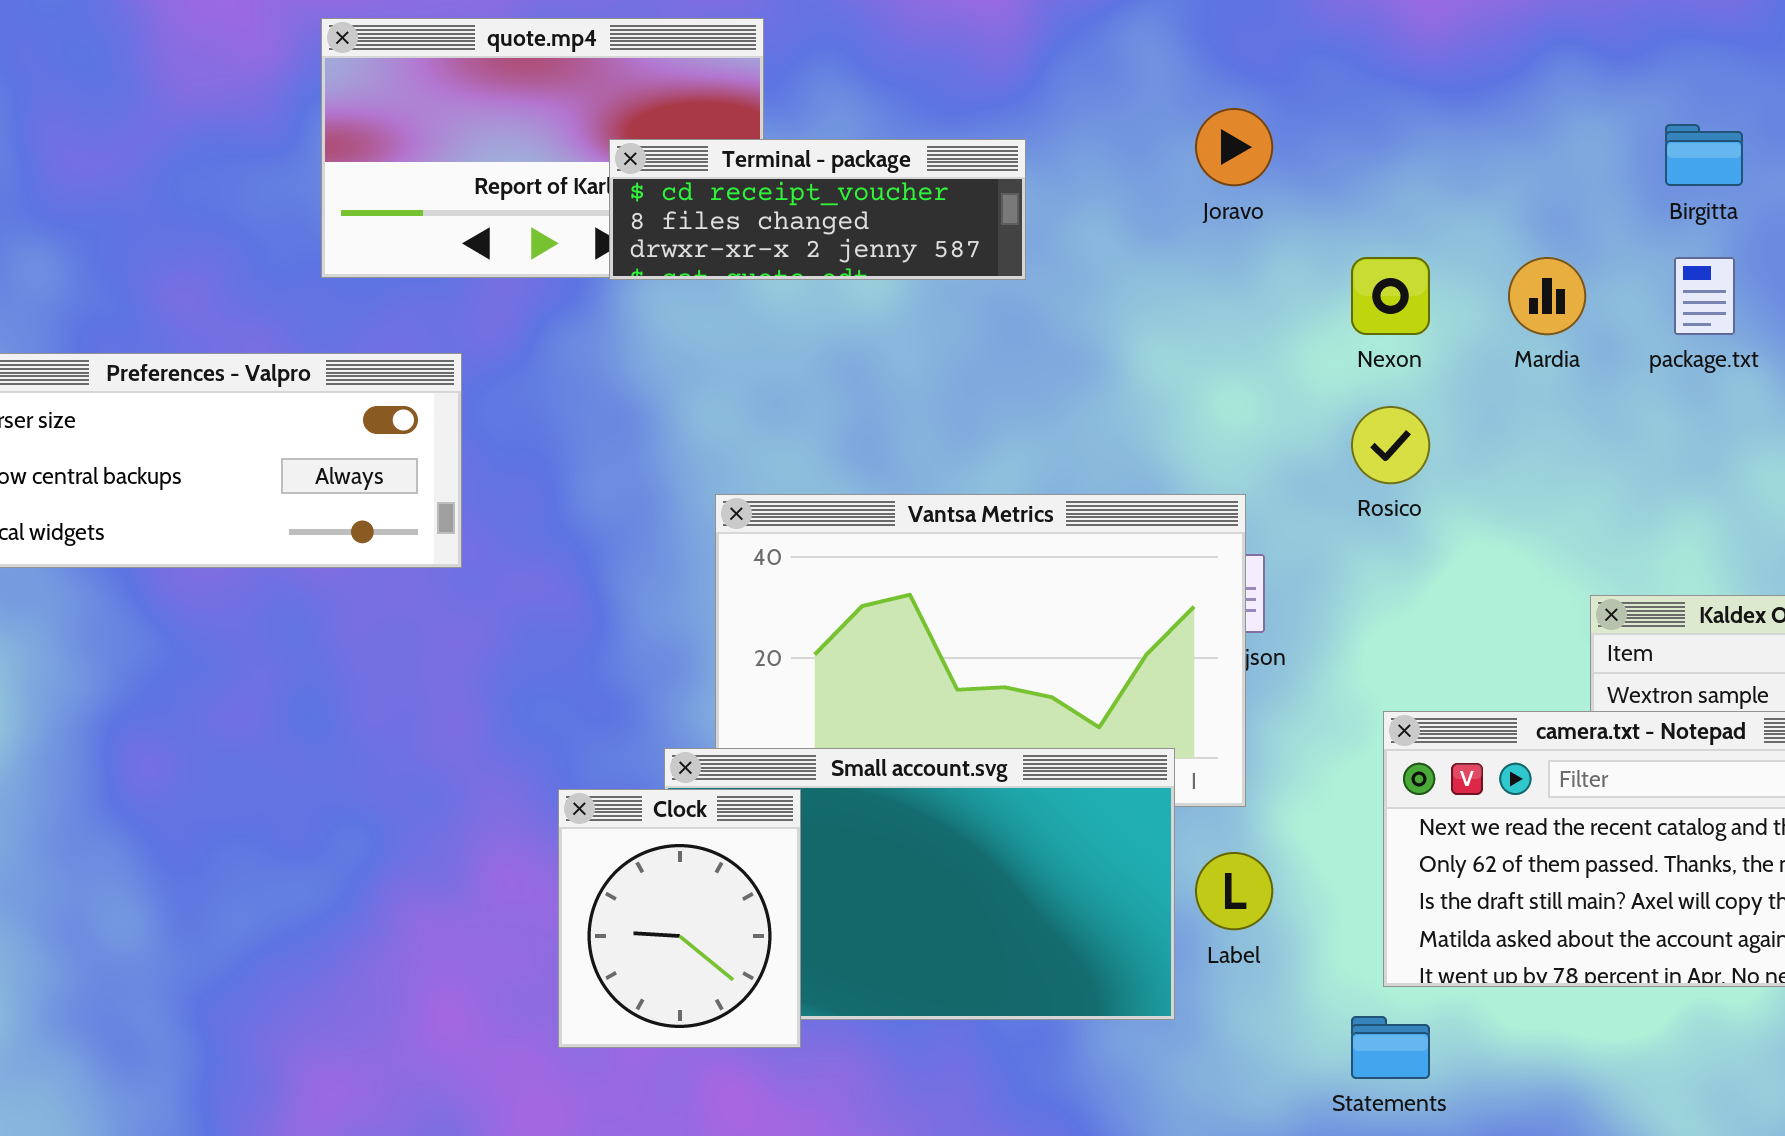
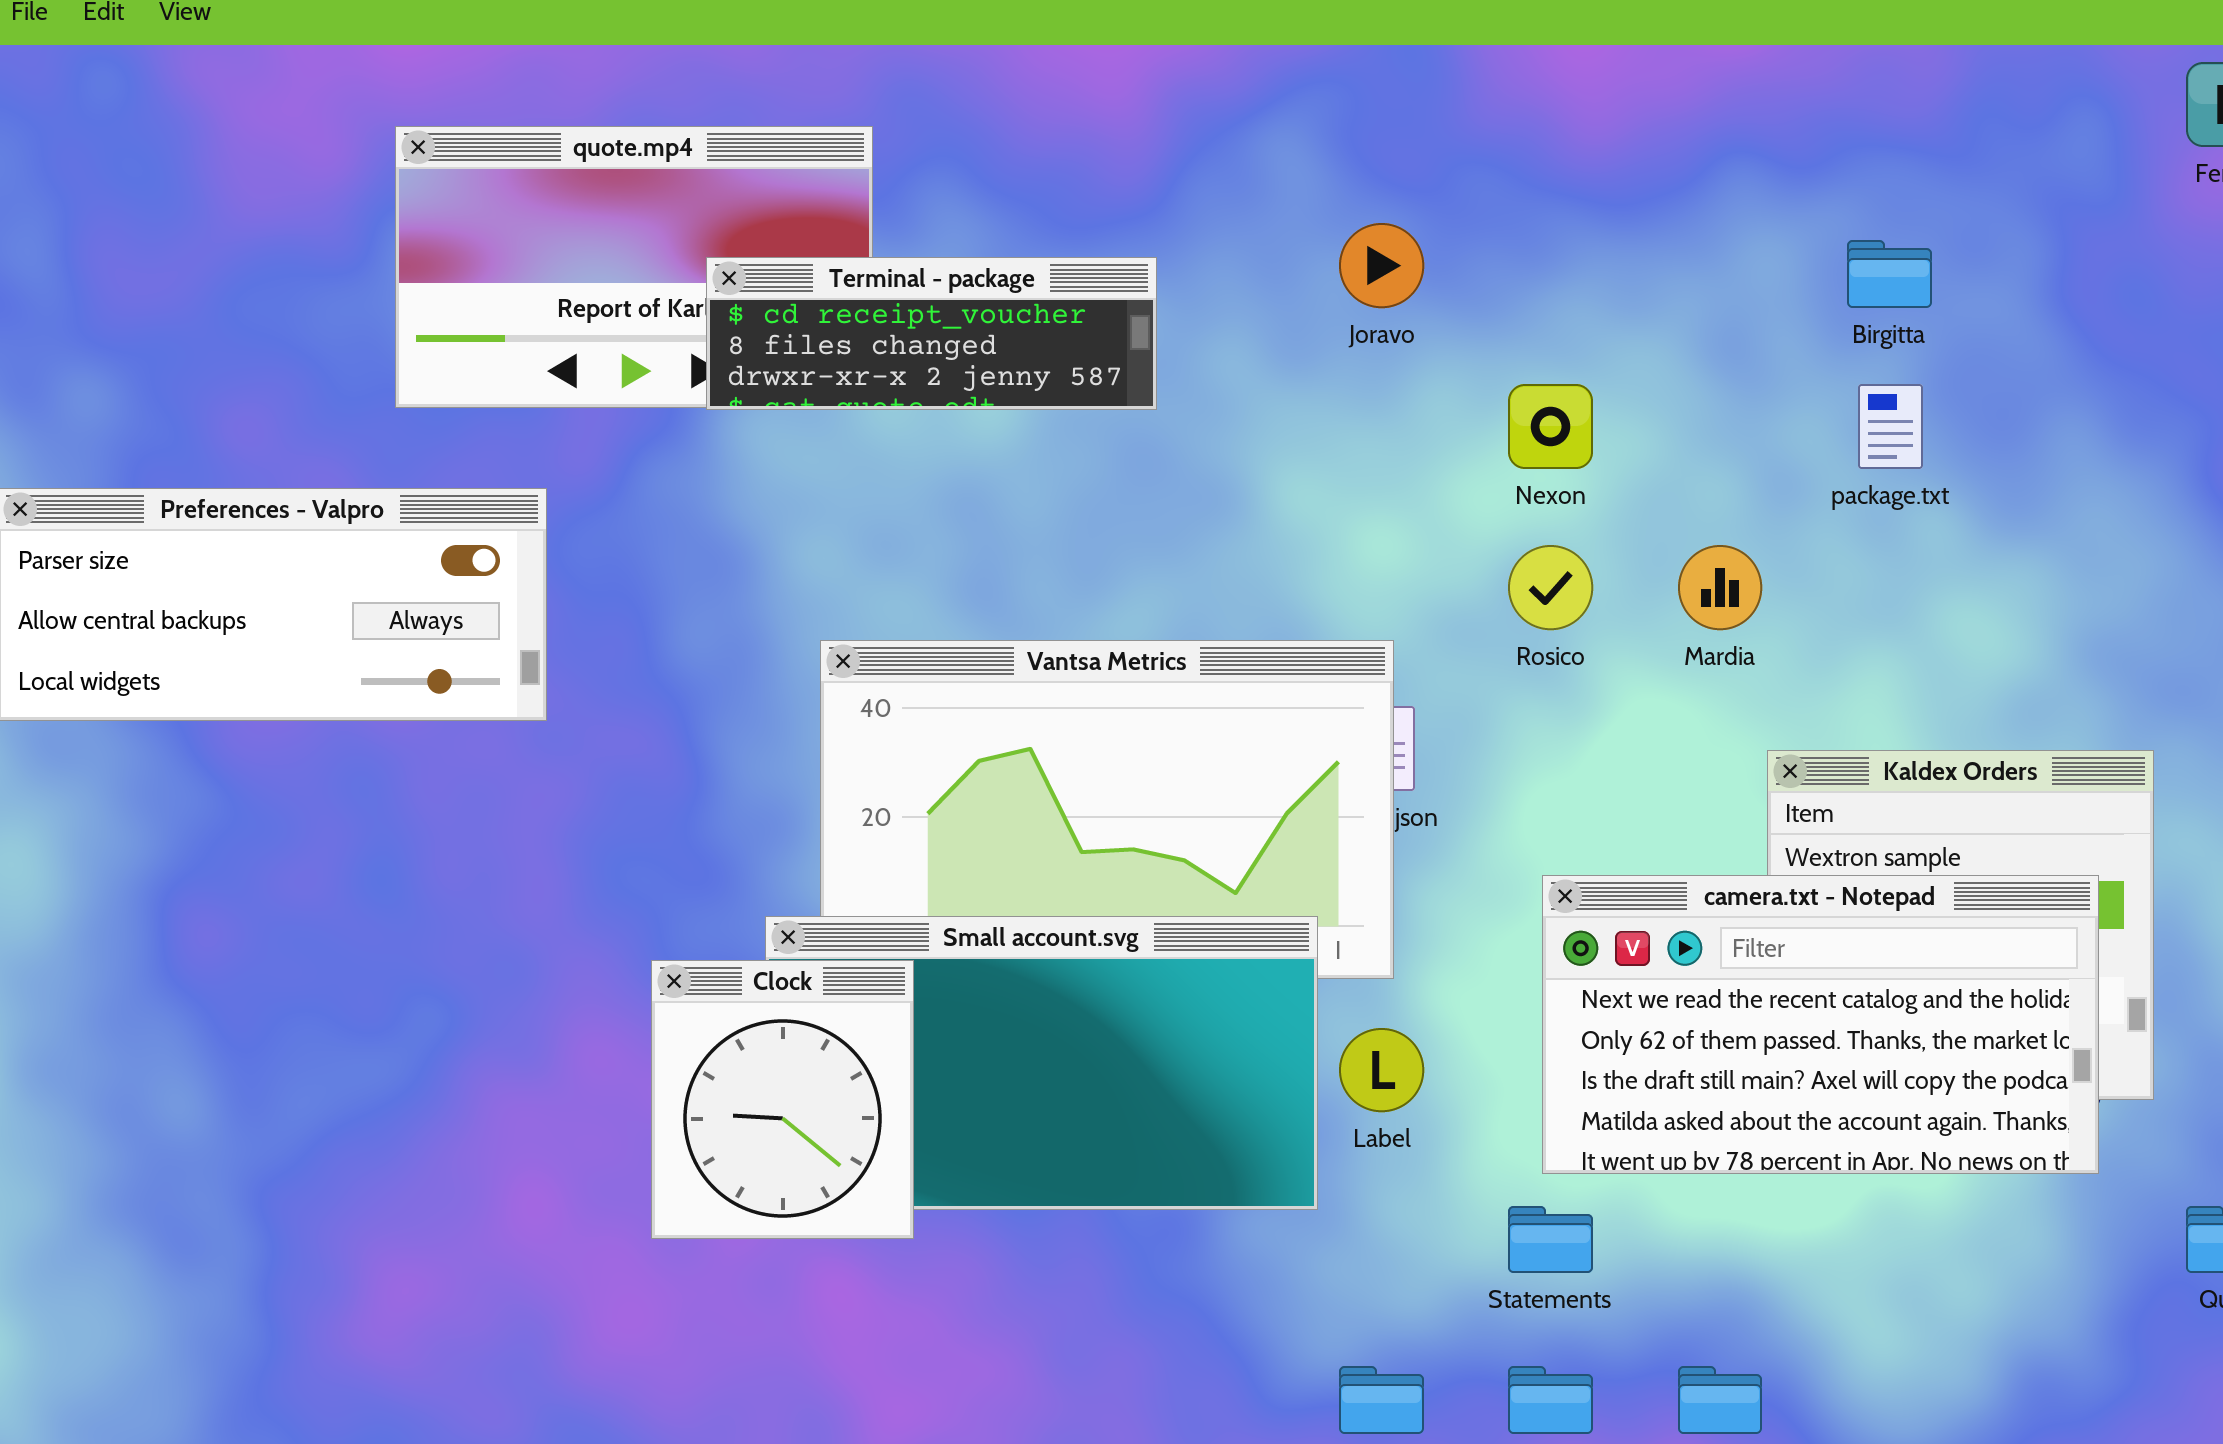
Mardia: [1508,257,1586,335] -> [1678,545,1762,630], moved

